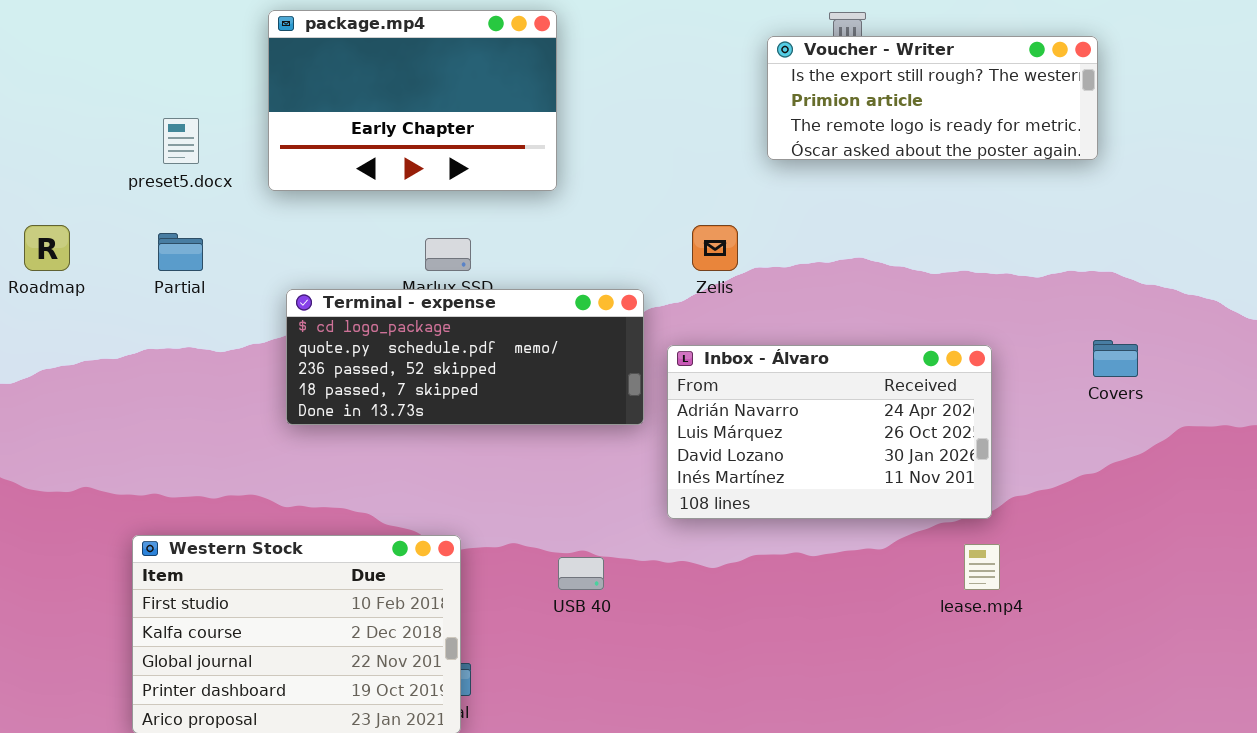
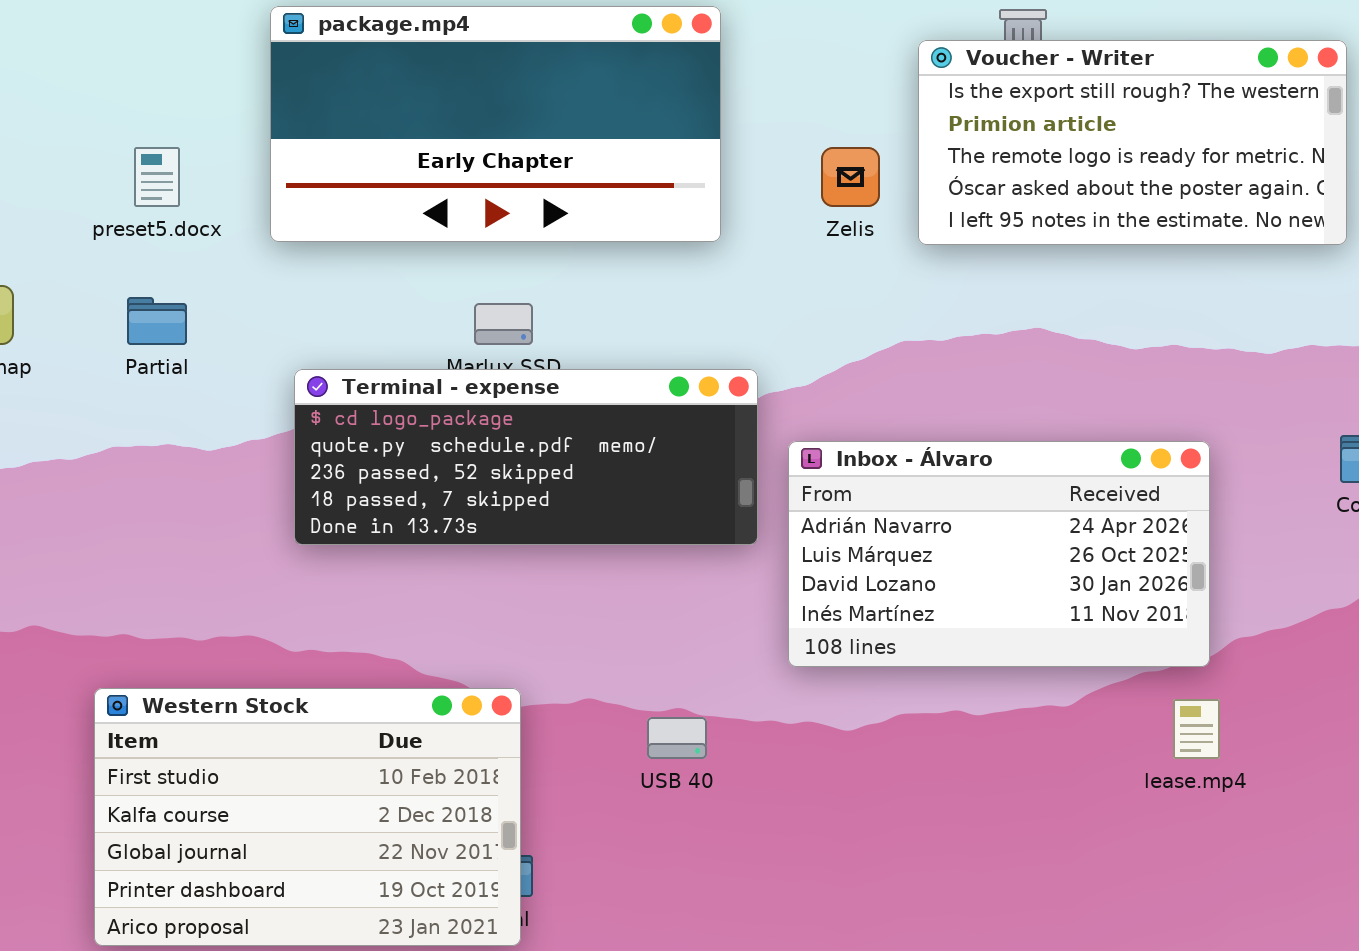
package.mp4: [268,10,557,191] -> [270,6,721,242], resized
Voucher - Writer: [767,36,1098,160] -> [918,40,1347,245], resized
Zelis: [692,225,738,271] -> [821,147,880,207], moved

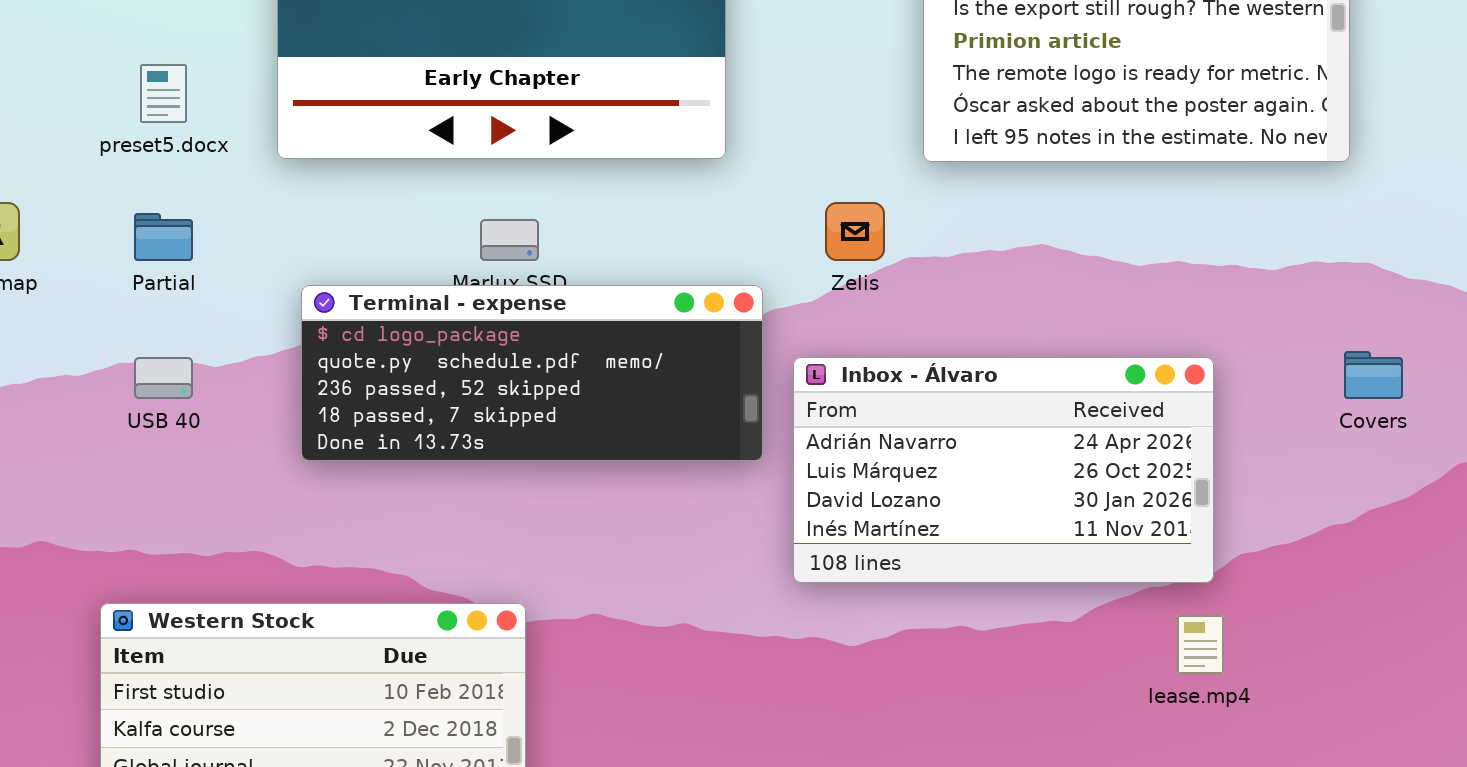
Zelis: [821,147,880,207] -> [825,202,885,261], moved
USB 40: [647,717,707,759] -> [134,357,193,399], moved

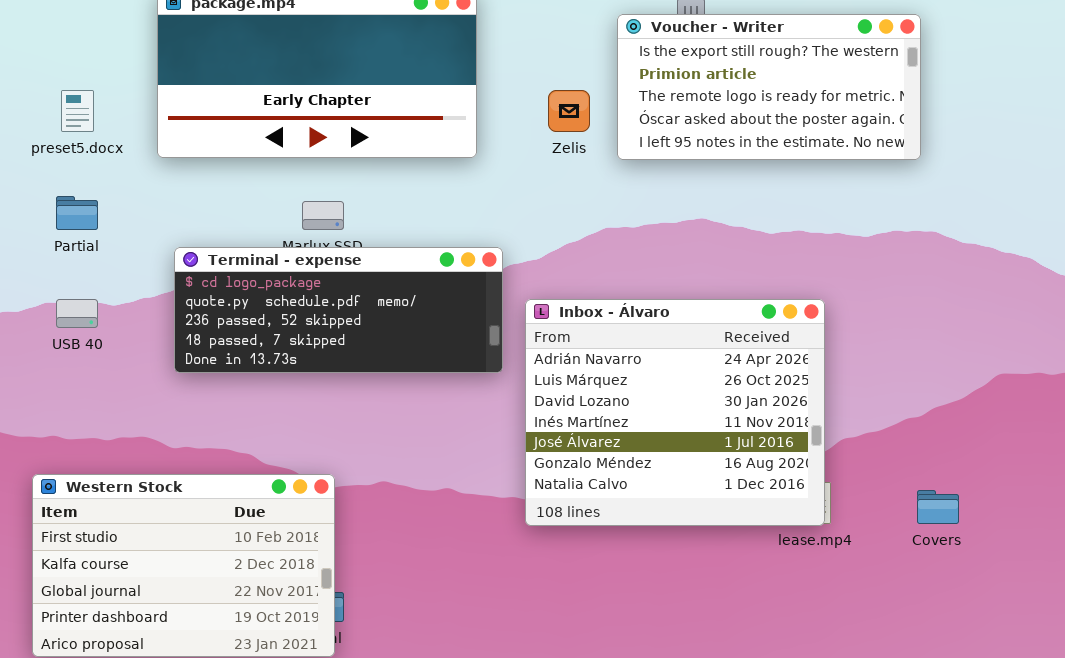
Zelis: [825,202,885,261] -> [548,90,590,132], moved
Covers: [1344,351,1403,399] -> [917,490,959,524], moved
Inbox - Álvaro: [793,357,1214,583] -> [525,299,825,526], resized

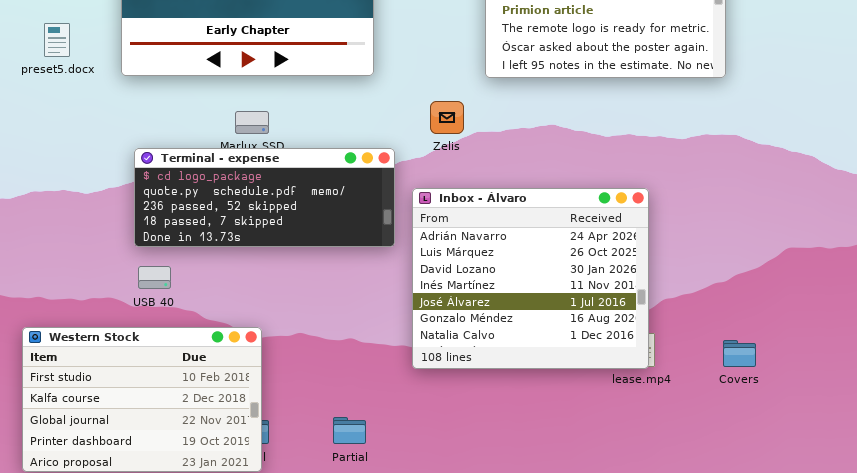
Zelis: [548,90,590,132] -> [430,101,464,134], moved
Partial: [56,196,98,230] -> [333,417,366,444], moved
USB 40: [56,299,98,328] -> [138,266,171,289], moved

